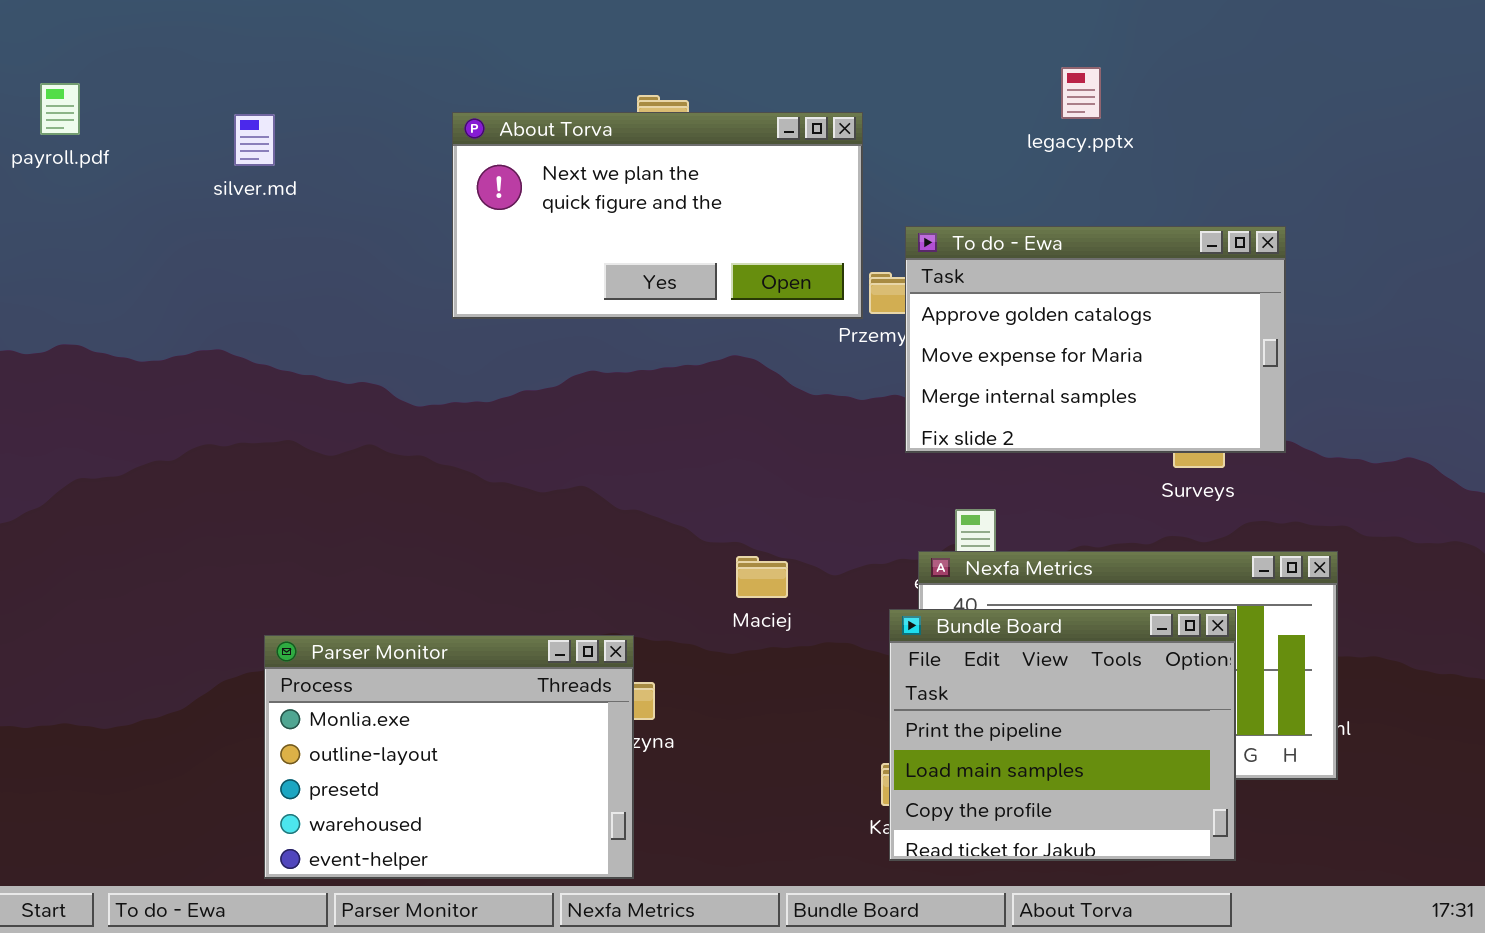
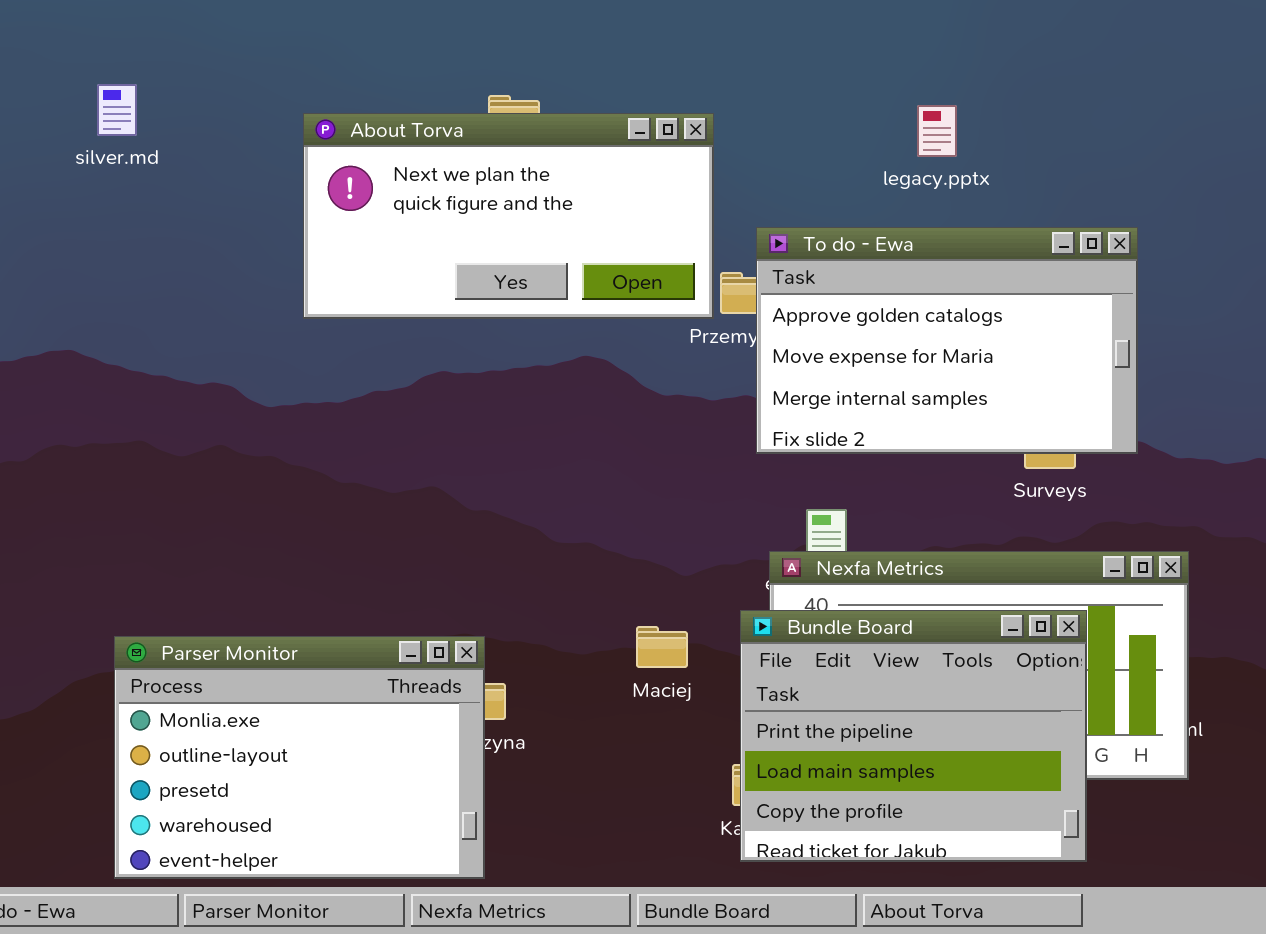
legacy.pptx: [1061,67,1101,119] -> [917,105,957,157], moved
silver.md: [234,114,275,166] -> [97,84,137,136], moved
Maciej: [736,556,788,598] -> [636,626,688,668], moved

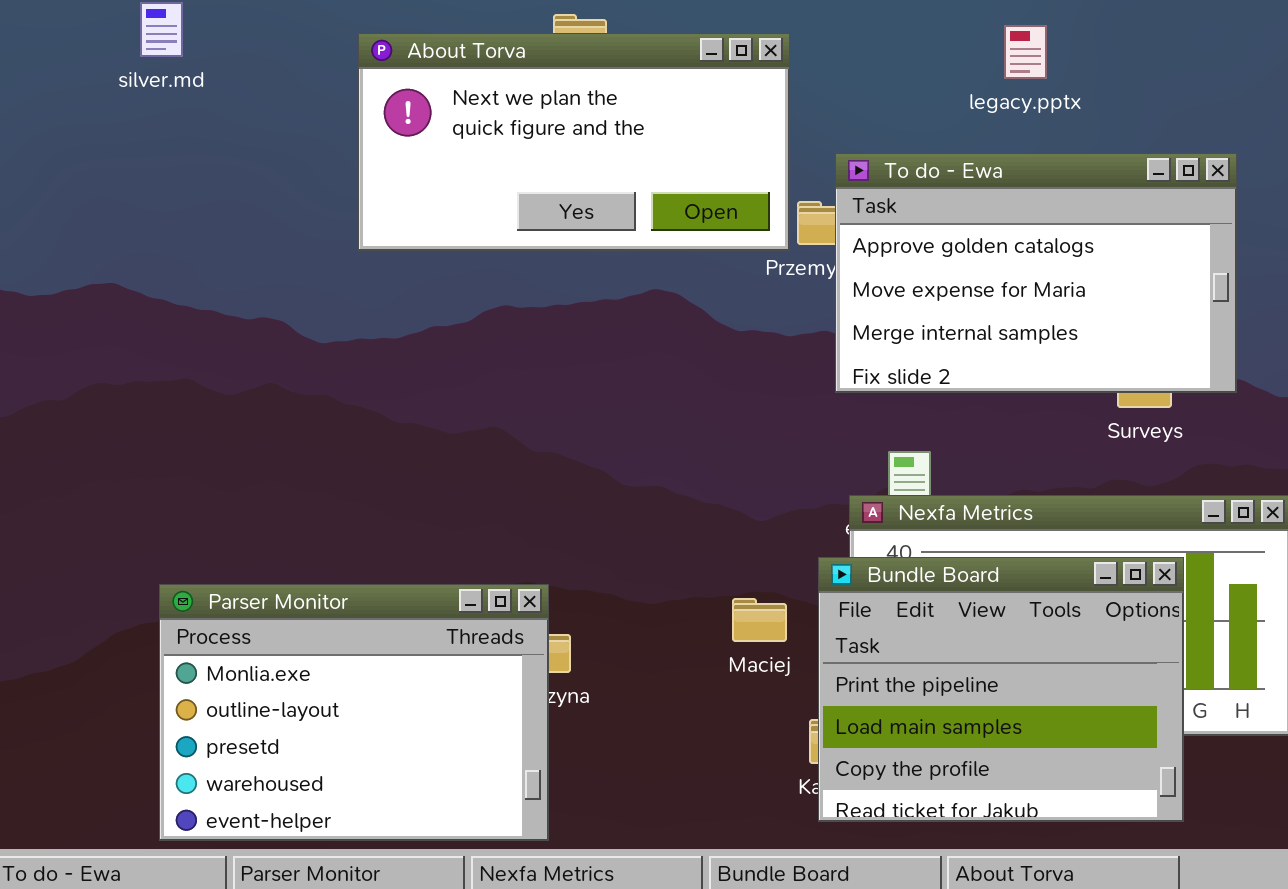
Maciej: [636,626,688,668] -> [732,598,787,642], moved

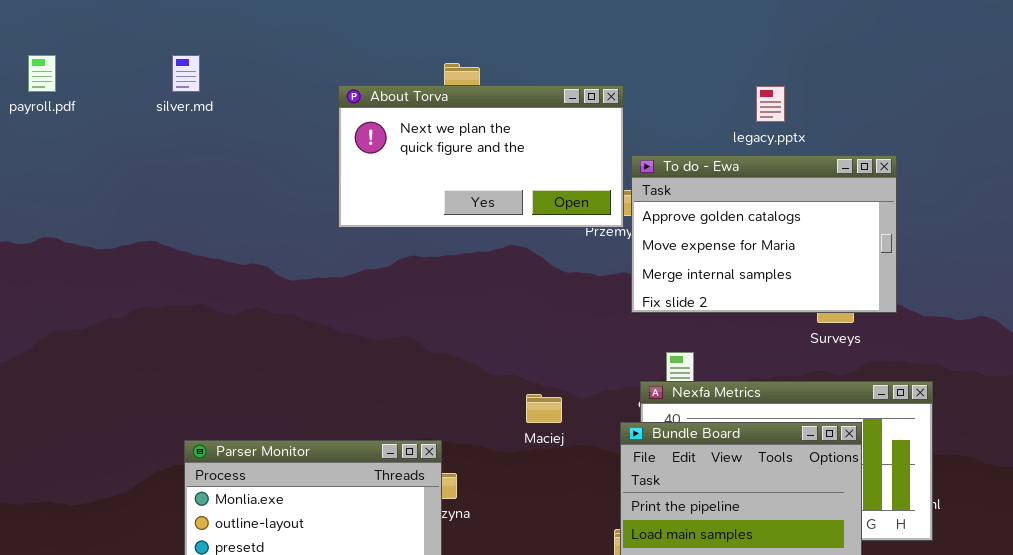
legacy.pptx: [1004,25,1047,79] -> [756,86,785,122], moved
About Torva: [358,33,790,251] -> [338,85,624,228], moved
Maciej: [732,598,787,642] -> [526,394,562,423], moved

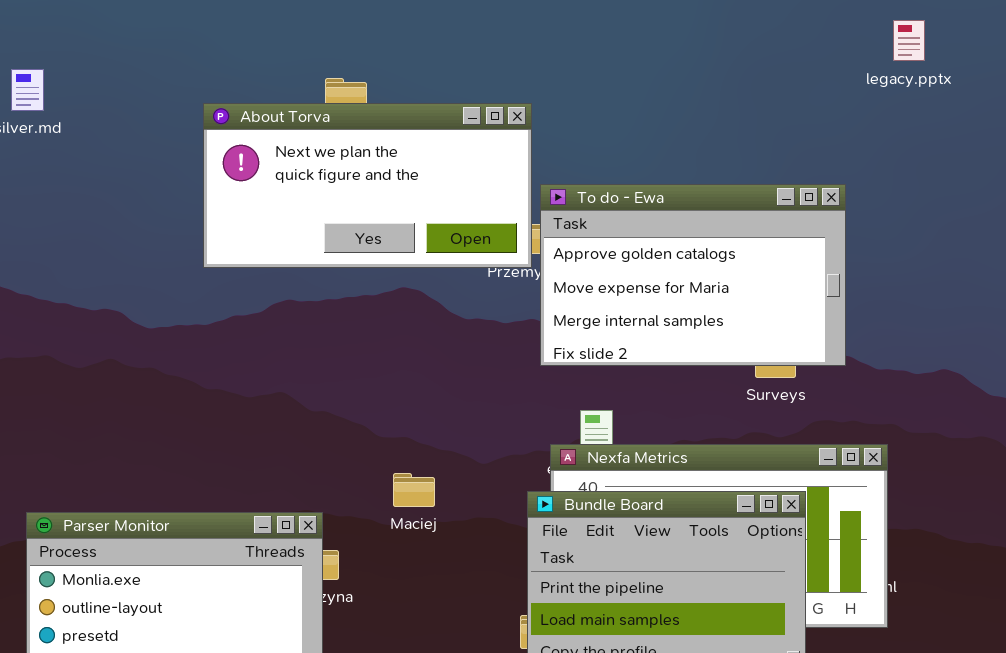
legacy.pptx: [756,86,785,122] -> [893,20,925,61], moved
Maciej: [526,394,562,423] -> [393,473,435,507], moved

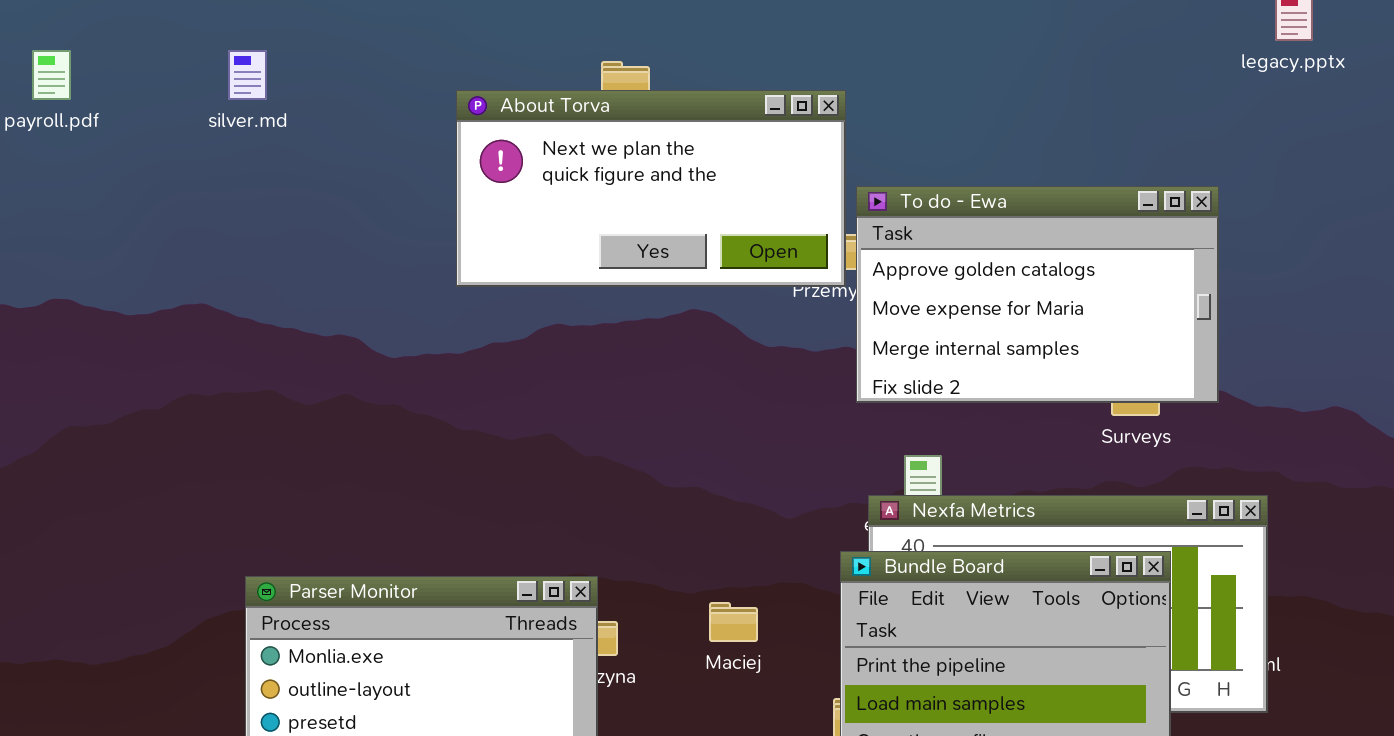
Maciej: [393,473,435,507] -> [709,602,758,642], moved

